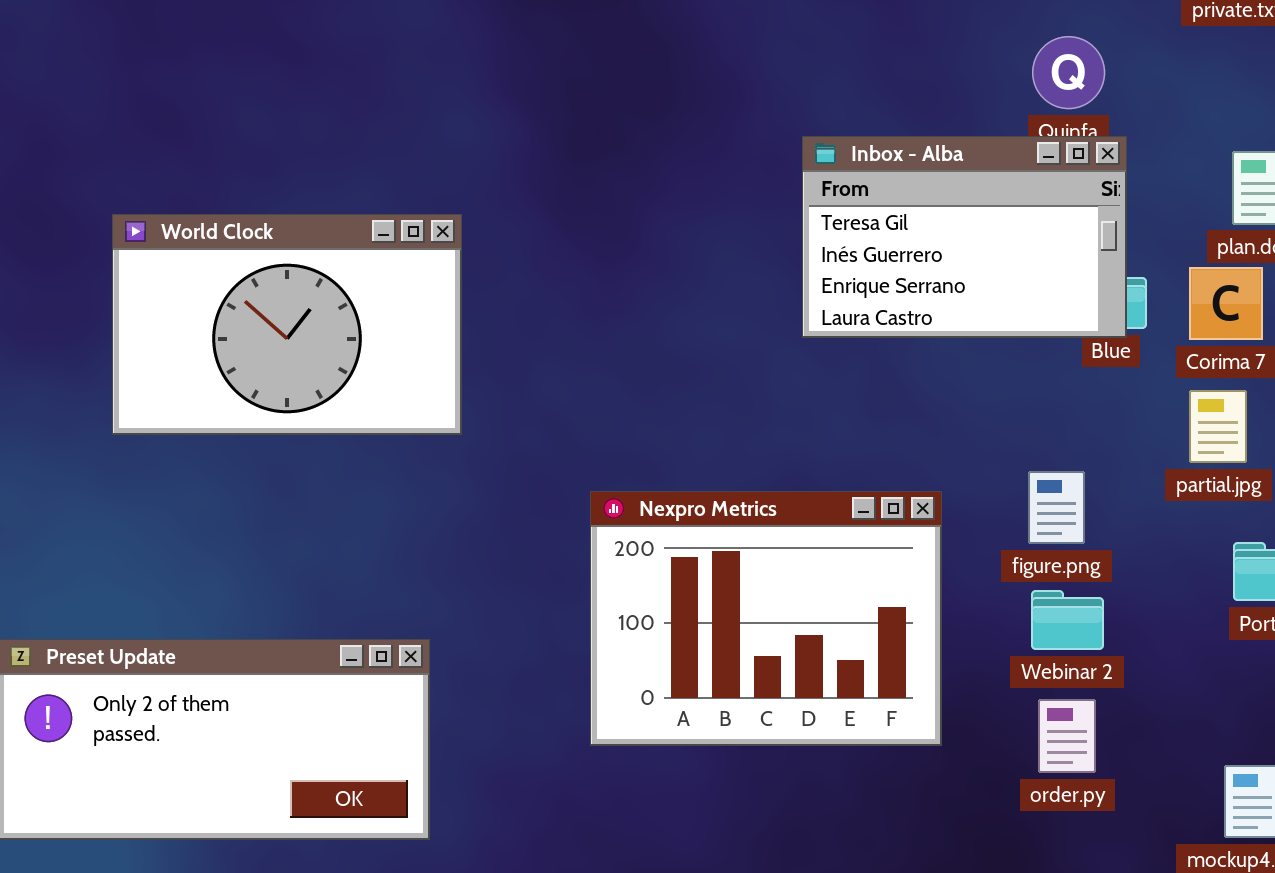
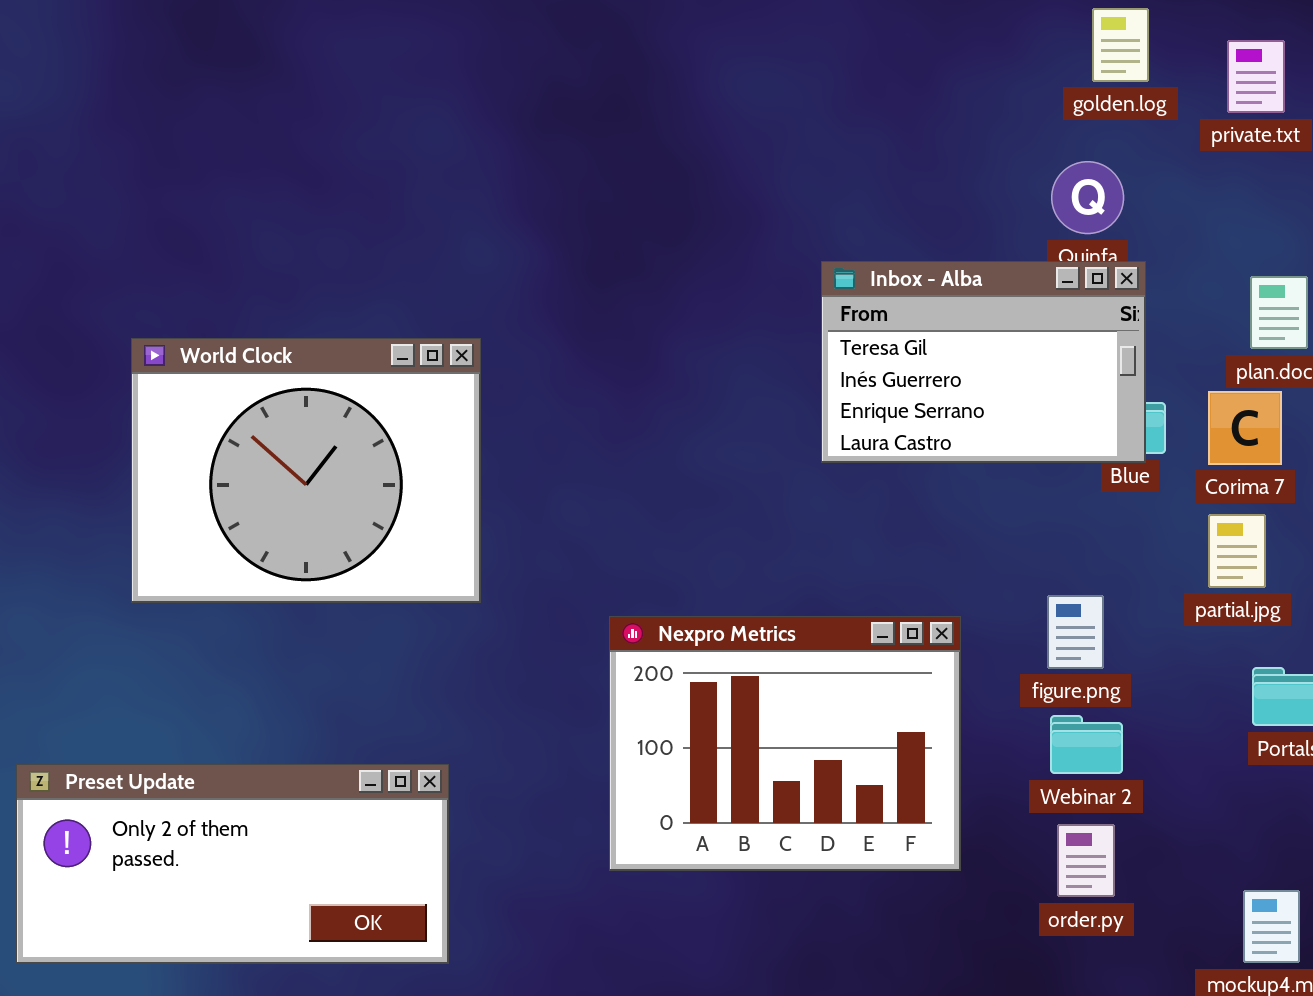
World Clock: [112,214,462,435] -> [131,338,481,603], resized

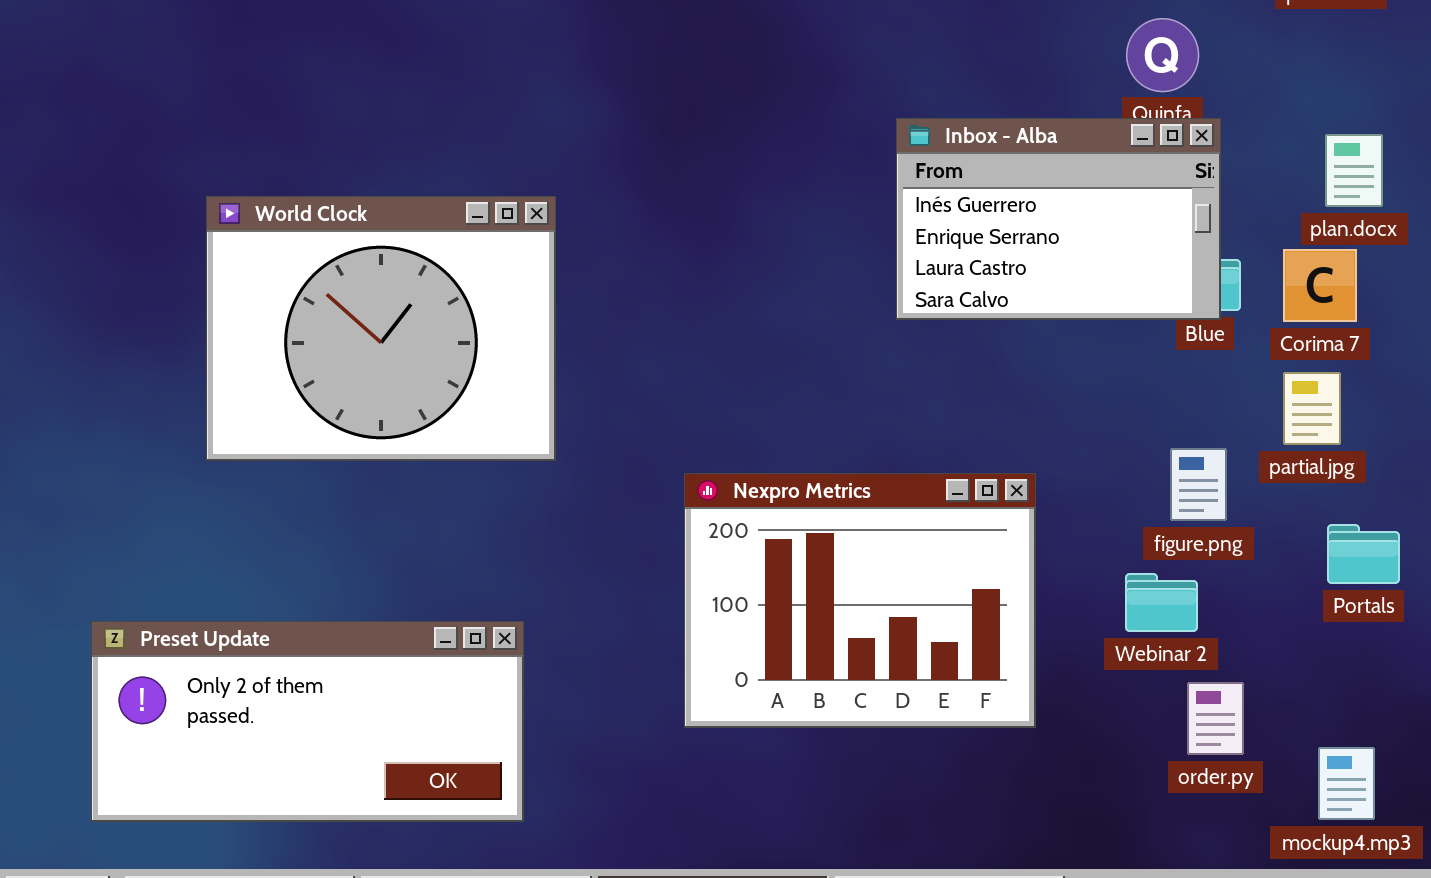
Inbox - Alba: [821,261,1146,463] -> [896,118,1221,320], scrolled down 1 row
figure.png: [1047,595,1104,669] -> [1170,448,1227,521], moved
order.py: [1057,824,1115,897] -> [1187,682,1244,755], moved

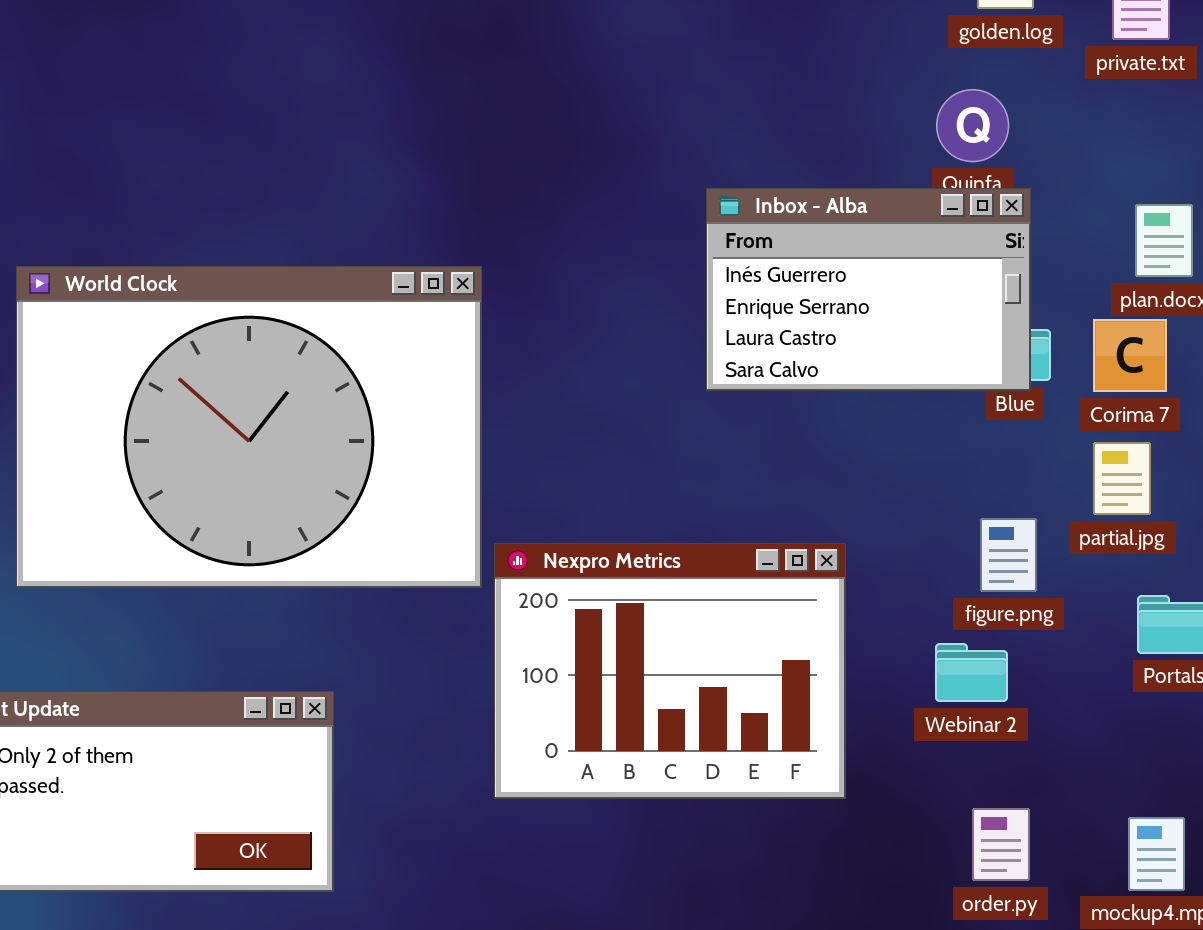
World Clock: [206,196,556,461] -> [16,266,482,588], resized
order.py: [1187,682,1244,755] -> [972,808,1030,881], moved

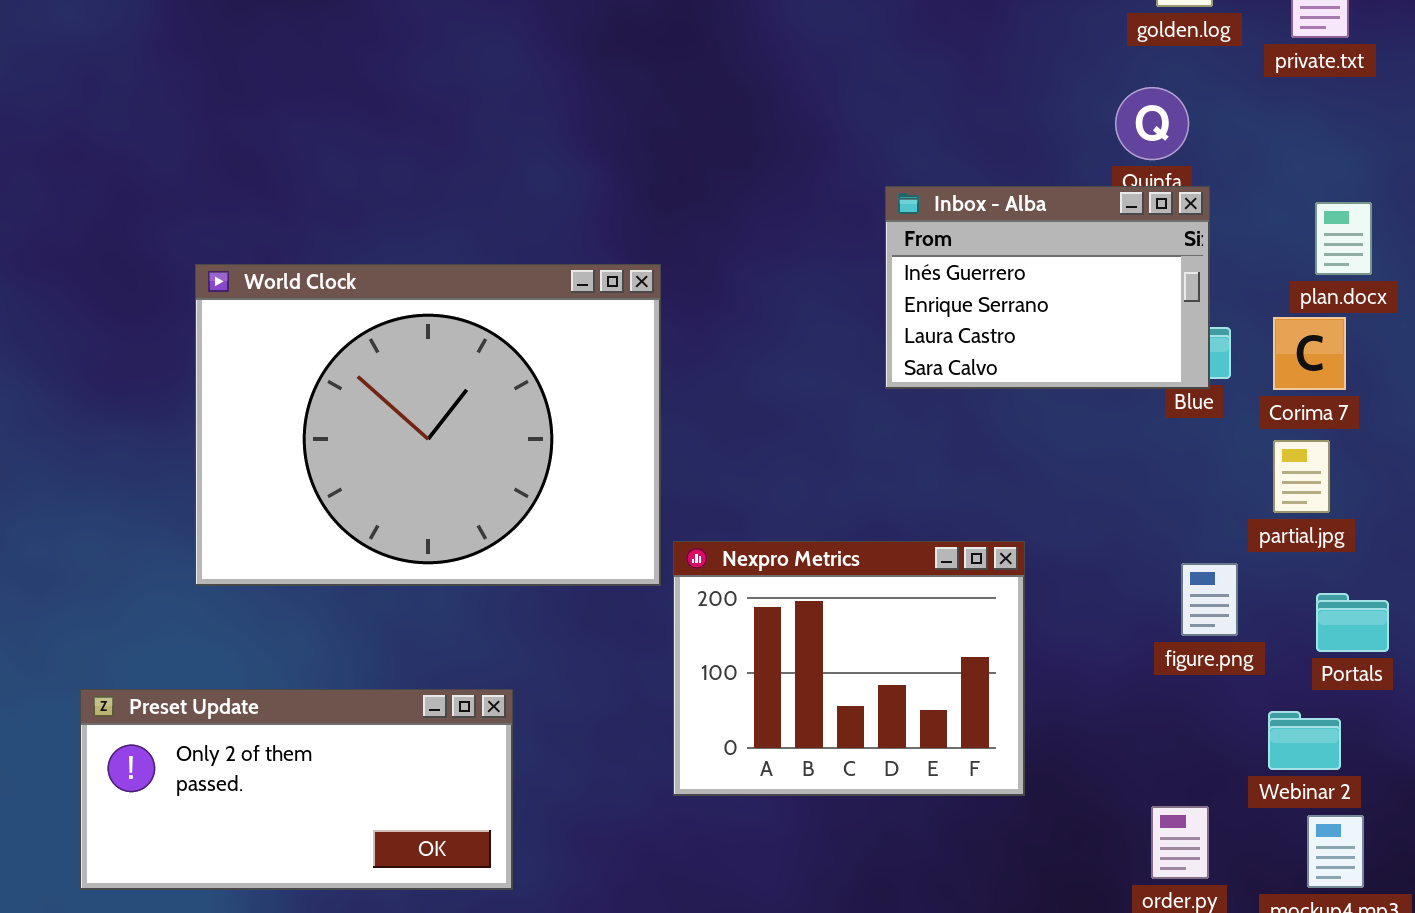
figure.png: [980,518,1037,592] -> [1181,563,1238,636], moved
Webinar 2: [935,643,1008,702] -> [1268,711,1341,770], moved

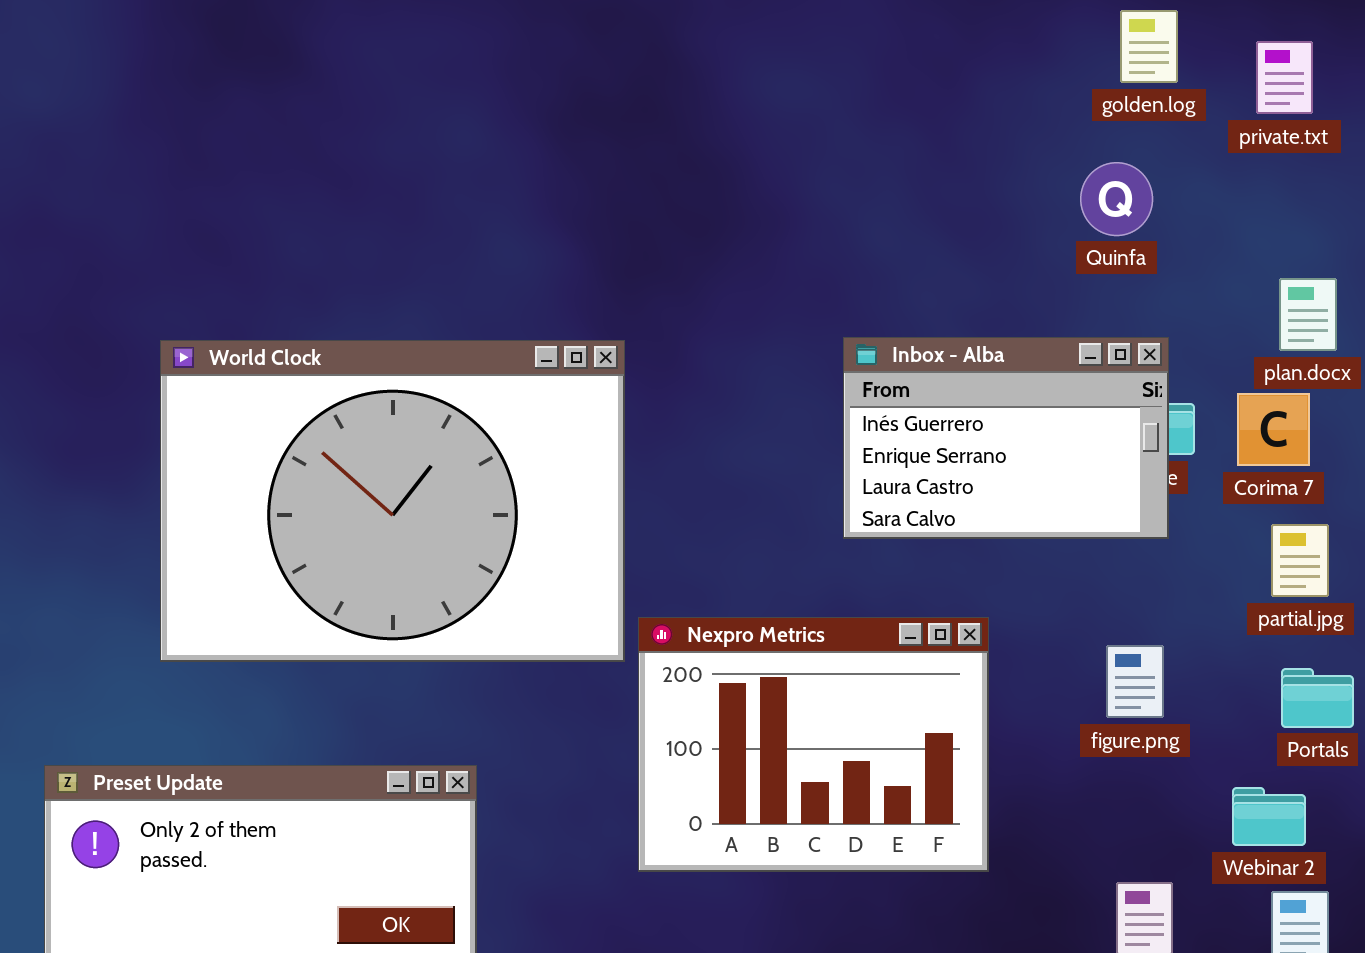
Inbox - Alba: [885,186,1210,389] -> [843,337,1169,539], moved
partial.jpg: [1273,440,1330,513] -> [1271,524,1329,597], moved
figure.png: [1181,563,1238,636] -> [1106,645,1164,718], moved

